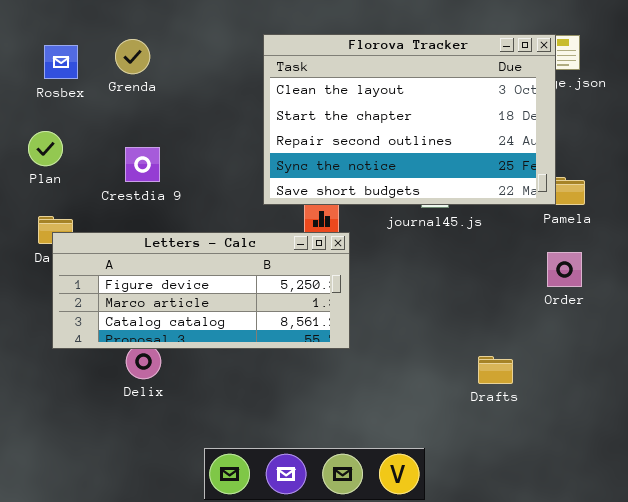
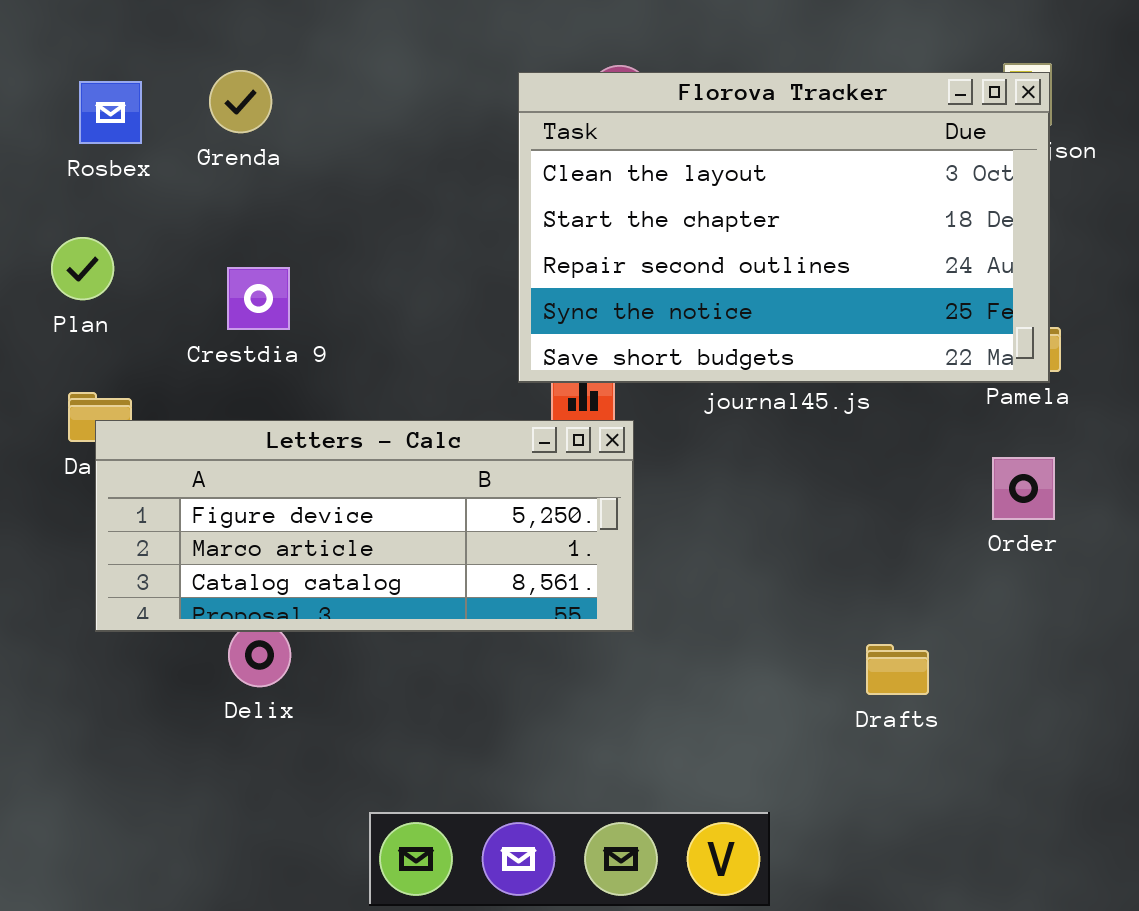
Florova Tracker: [263,34,556,205] -> [518,72,1050,383], moved

